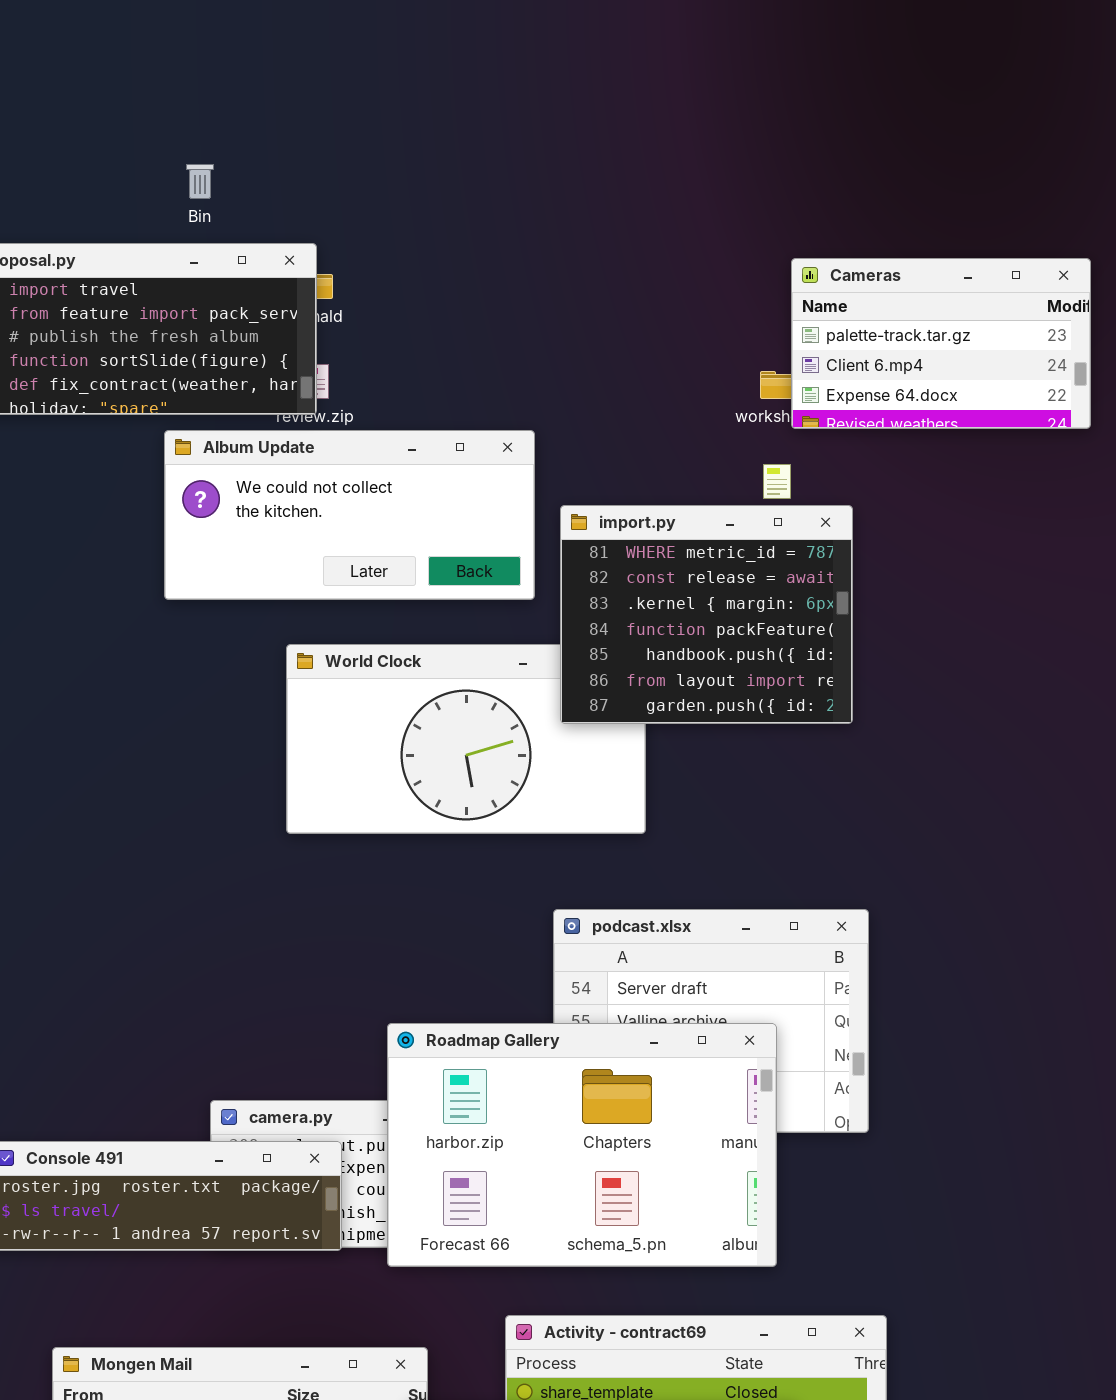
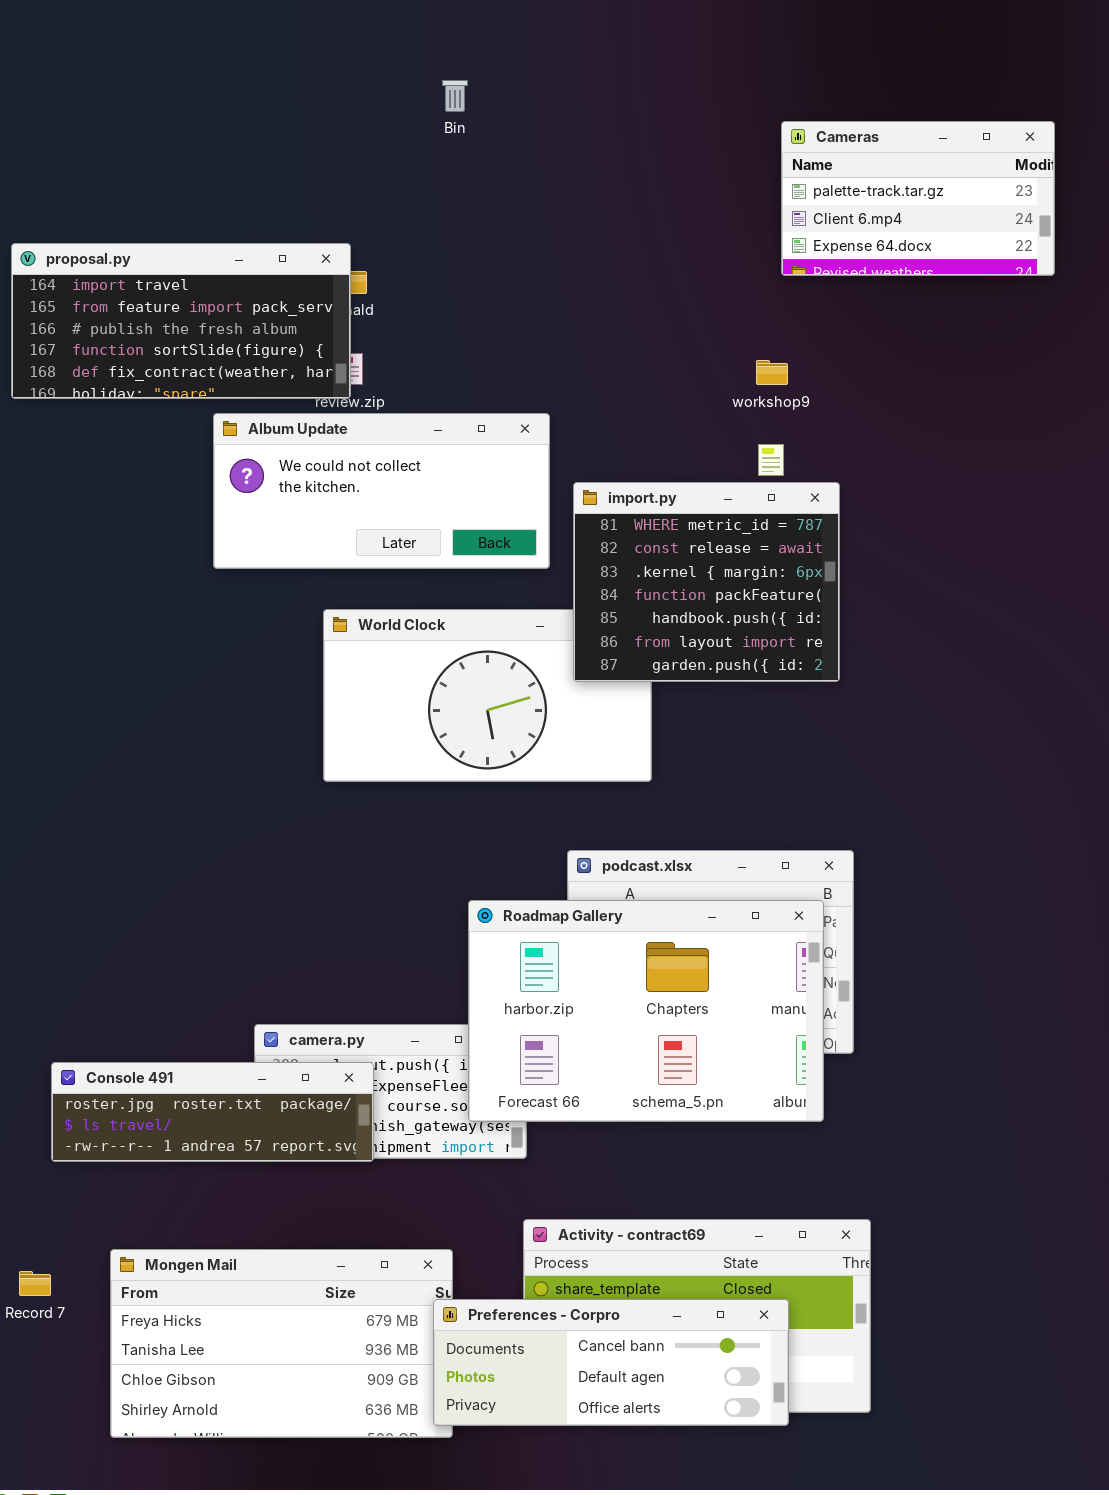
Bin: [186,164,214,199] -> [442,80,468,112], moved
Cameras: [791,258,1091,429] -> [781,121,1055,276], moved
Roadmap Gallery: [387,1023,777,1267] -> [468,900,824,1122], moved

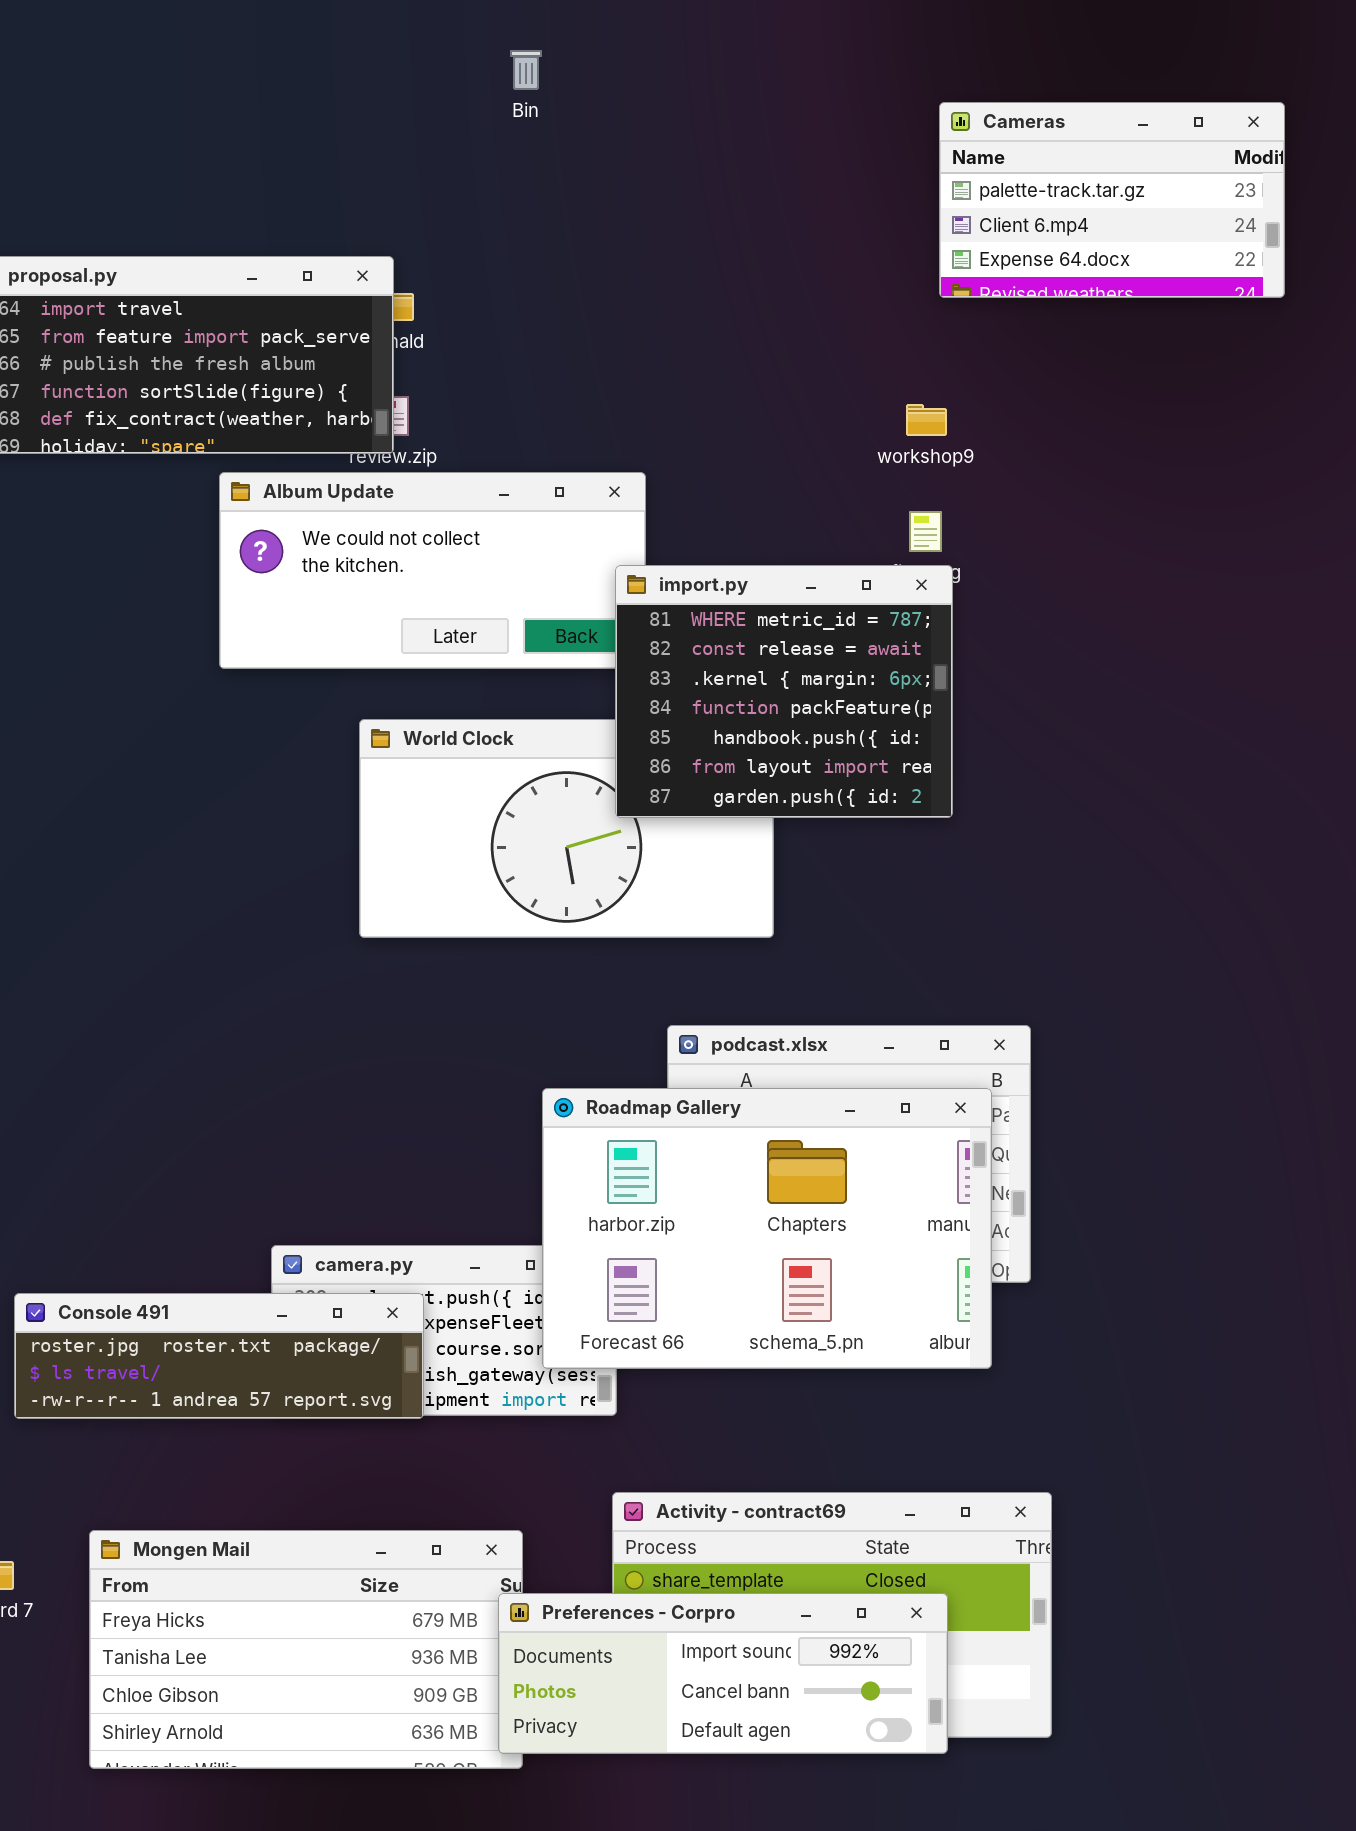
import.py: [573,482,840,682] -> [615,565,953,818], moved
Preferences - Corpro: [433,1299,789,1426] -> [498,1593,948,1754], scrolled up 1 row

